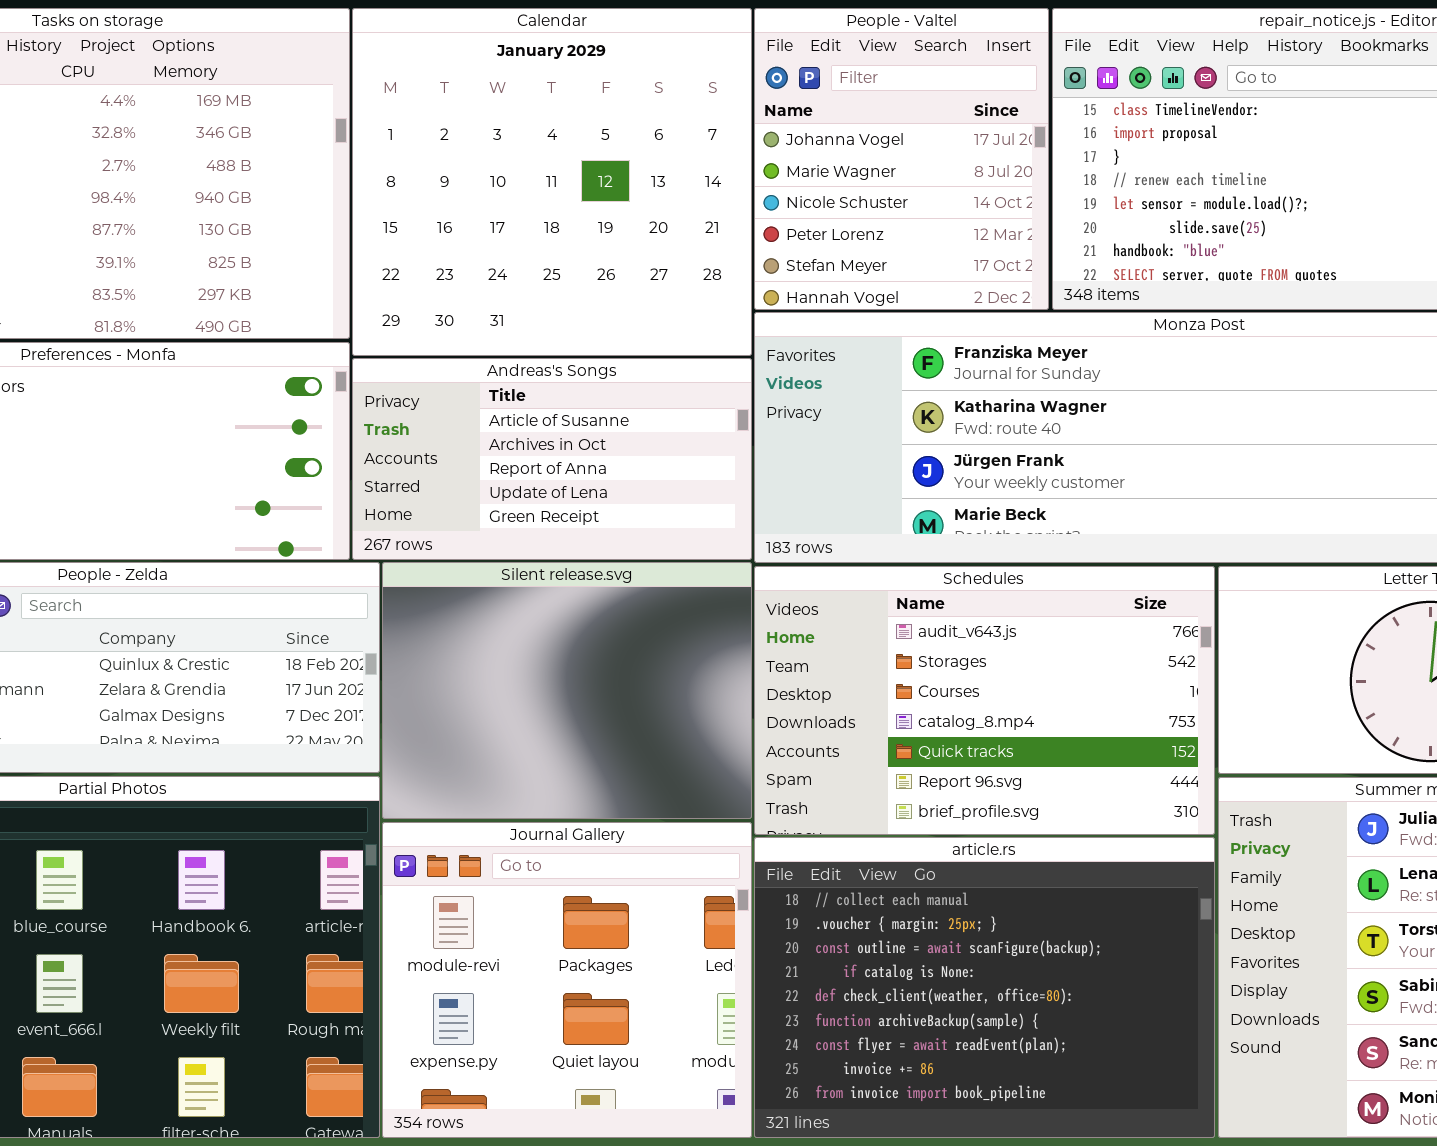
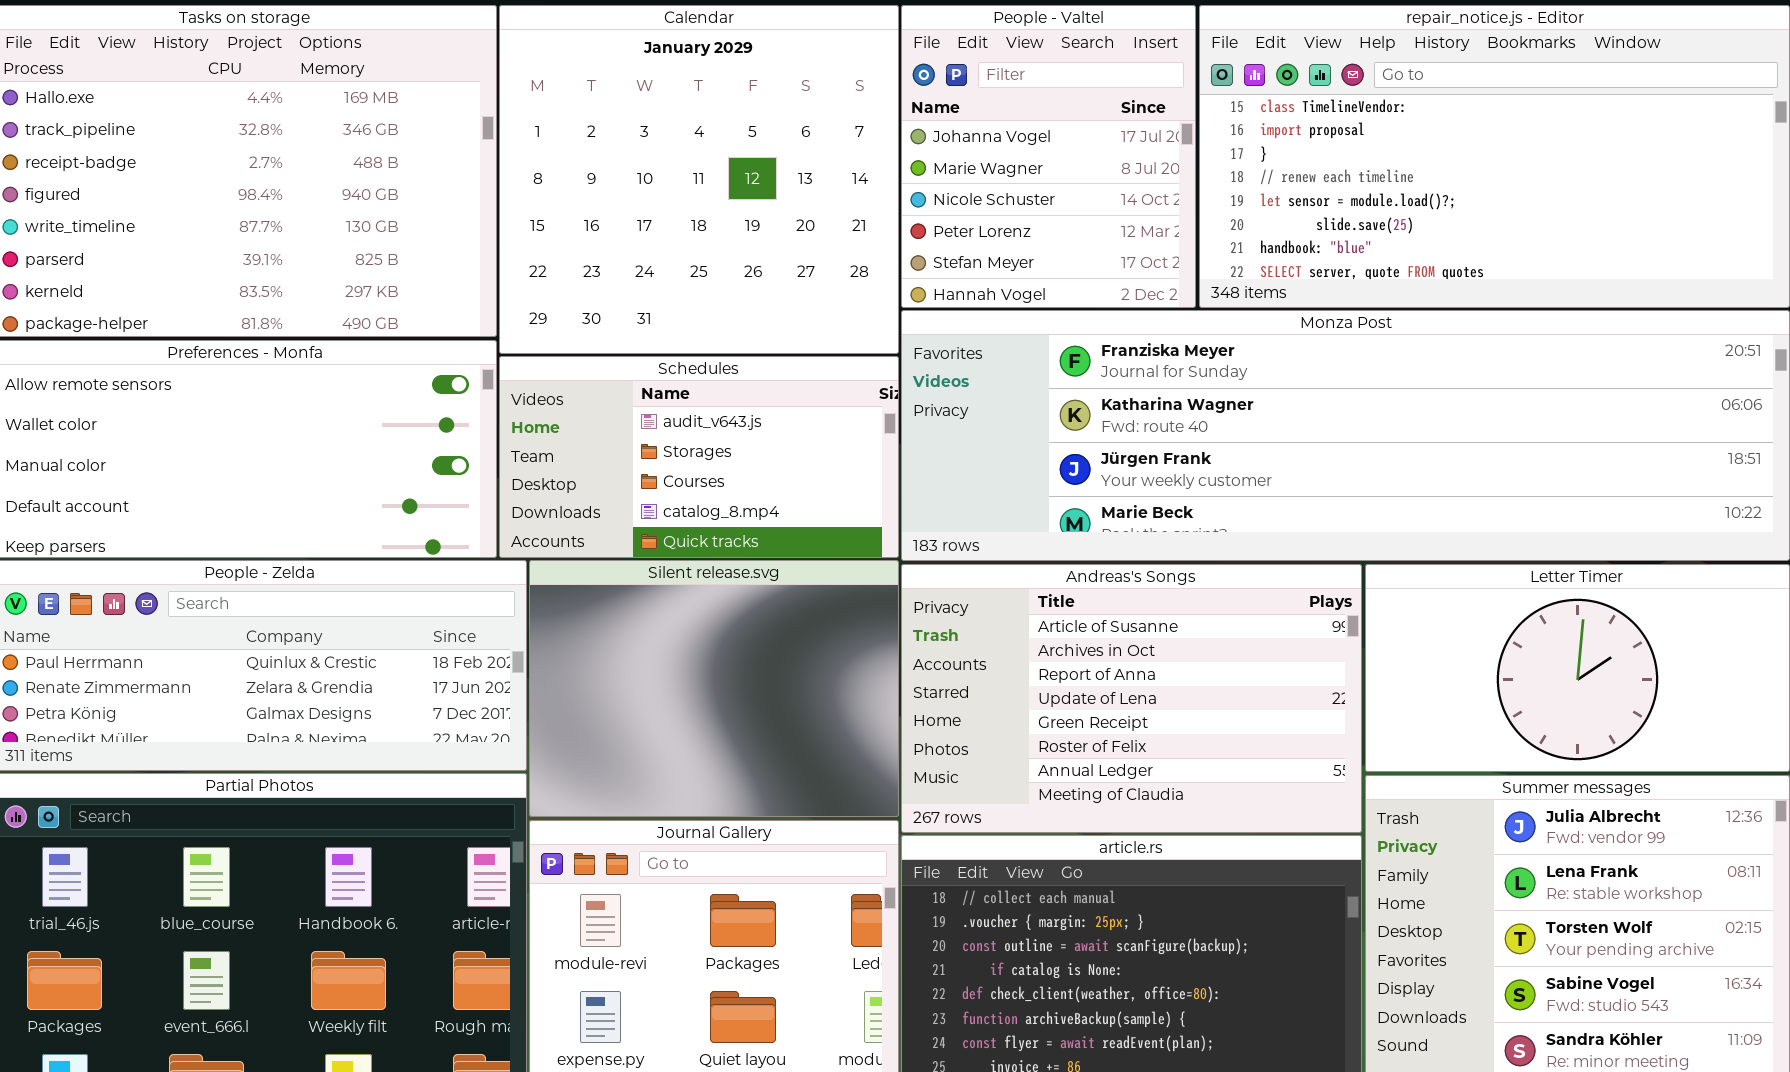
Andreas's Songs: [352,358,752,560] -> [901,564,1362,833], moved, resized
Schedules: [754,566,1215,835] -> [499,356,899,558], moved, resized

